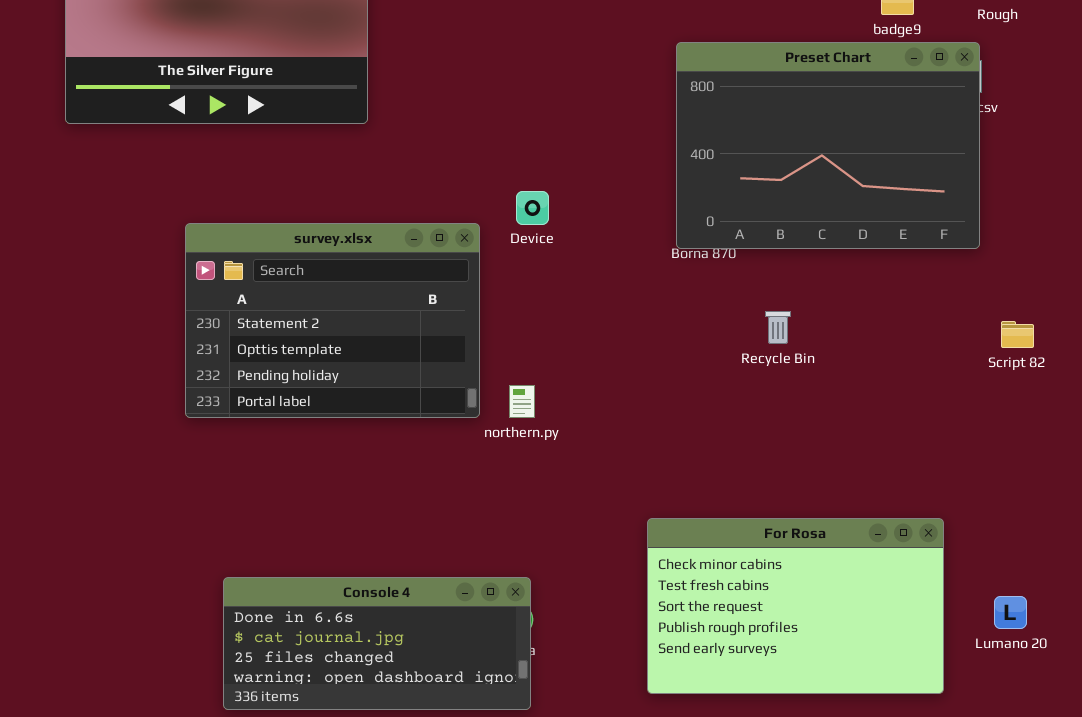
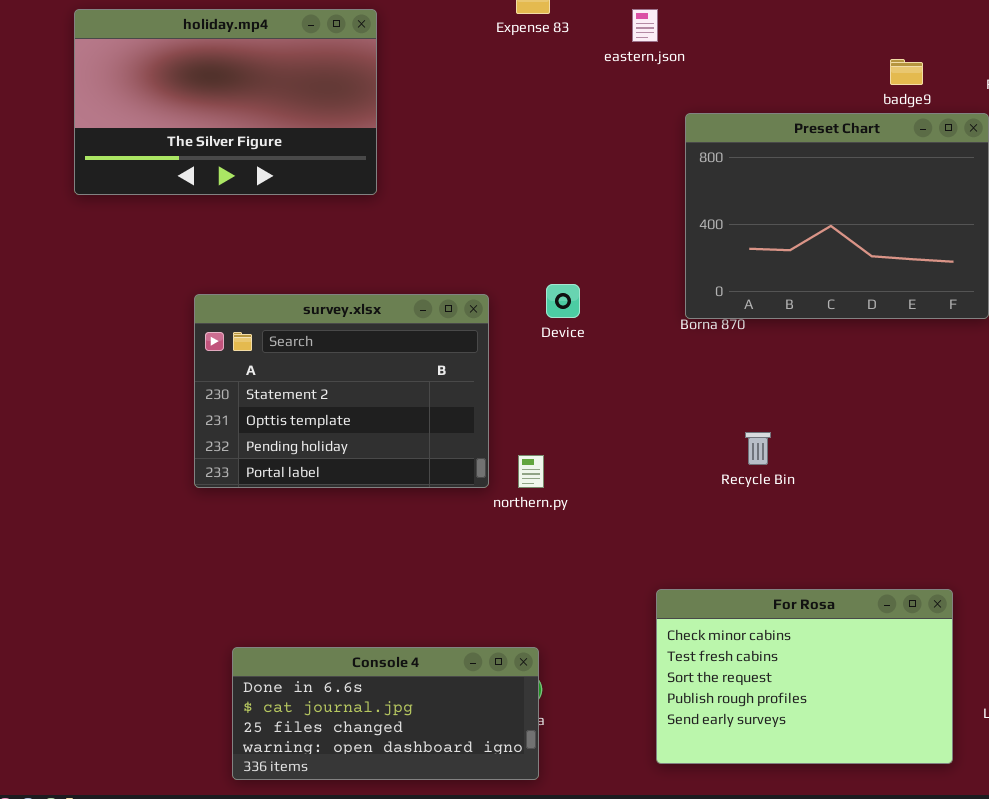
Device: [516,191,549,225] -> [546,284,580,318], moved
Recycle Bin: [765,311,791,344] -> [745,432,771,465], moved

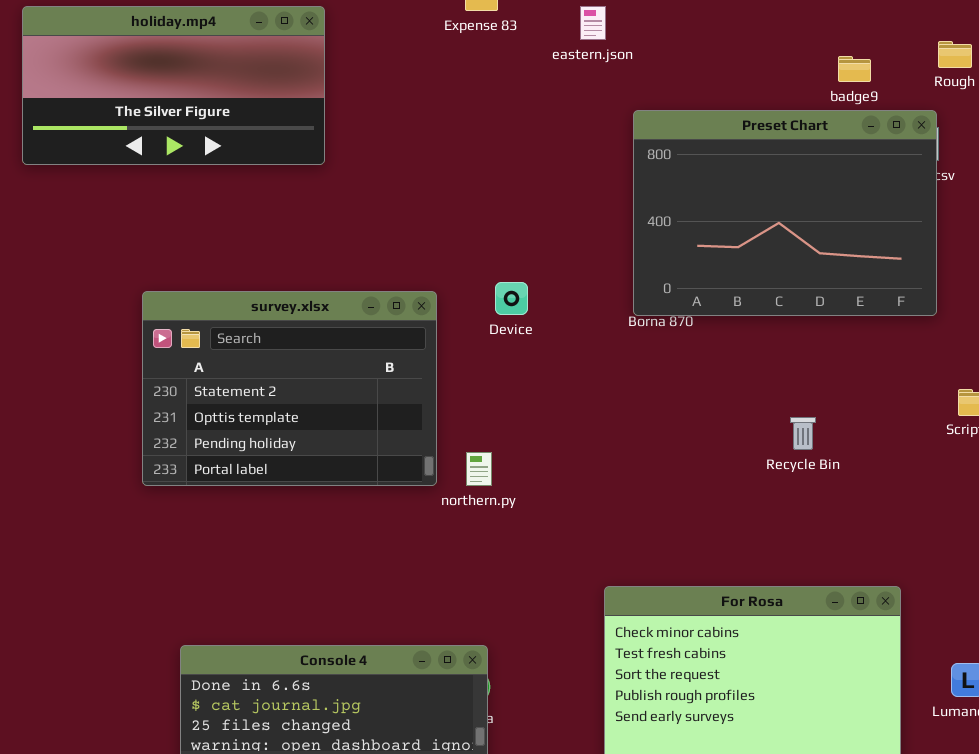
holiday.mp4: [74,9,377,195] -> [22,6,325,165], resized
Recycle Bin: [745,432,771,465] -> [790,417,816,450], moved

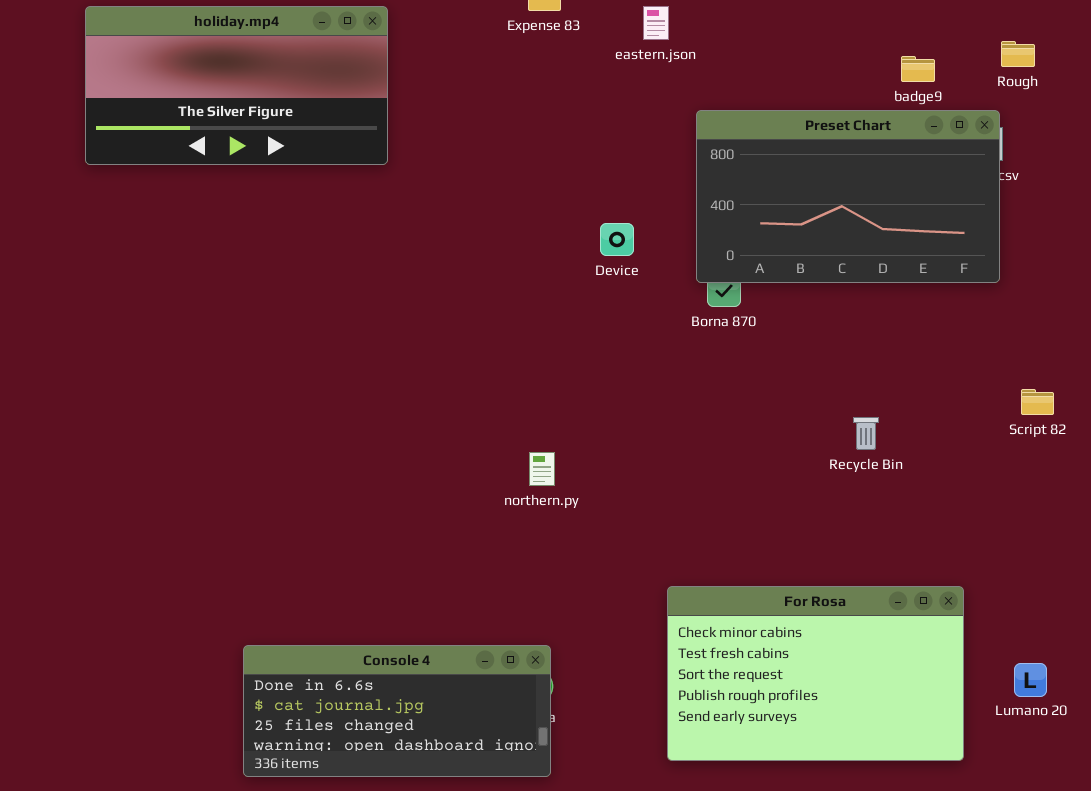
Preset Chart: [633,110,937,316] -> [696,110,1000,283], resized
Device: [495,282,528,315] -> [600,223,634,256], moved
survey.xlsx: [142,291,437,486] -> none, closed

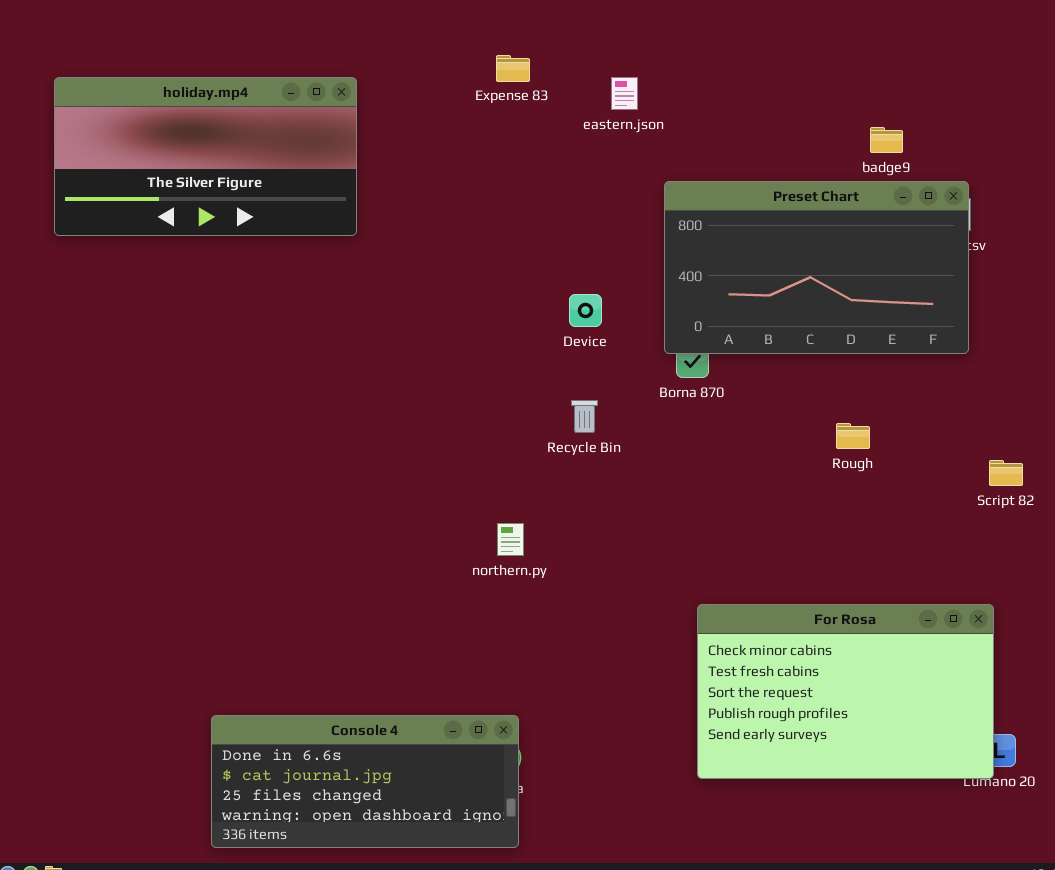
Rough: [1001,41,1035,67] -> [836,423,870,449], moved
Recycle Bin: [853,417,879,450] -> [571,400,598,433], moved
For Rosa: [667,586,964,761] -> [697,604,994,779], moved

